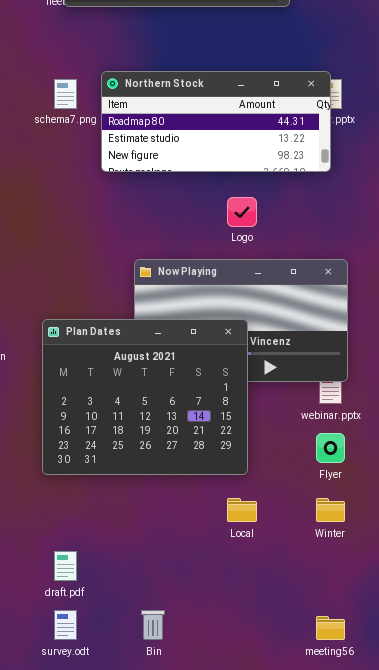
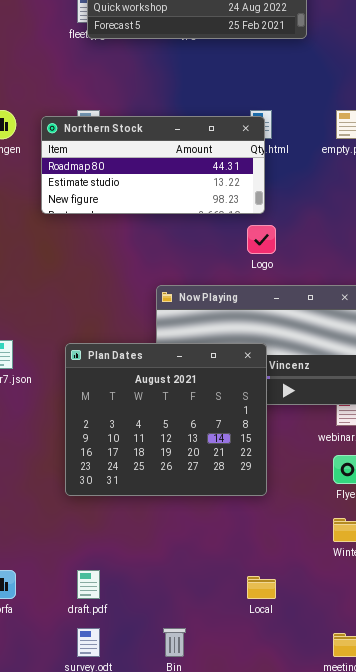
Northern Stock: [101,71,331,172] -> [41,116,265,214], moved
Local: [227,498,257,522] -> [247,576,276,599], moved

